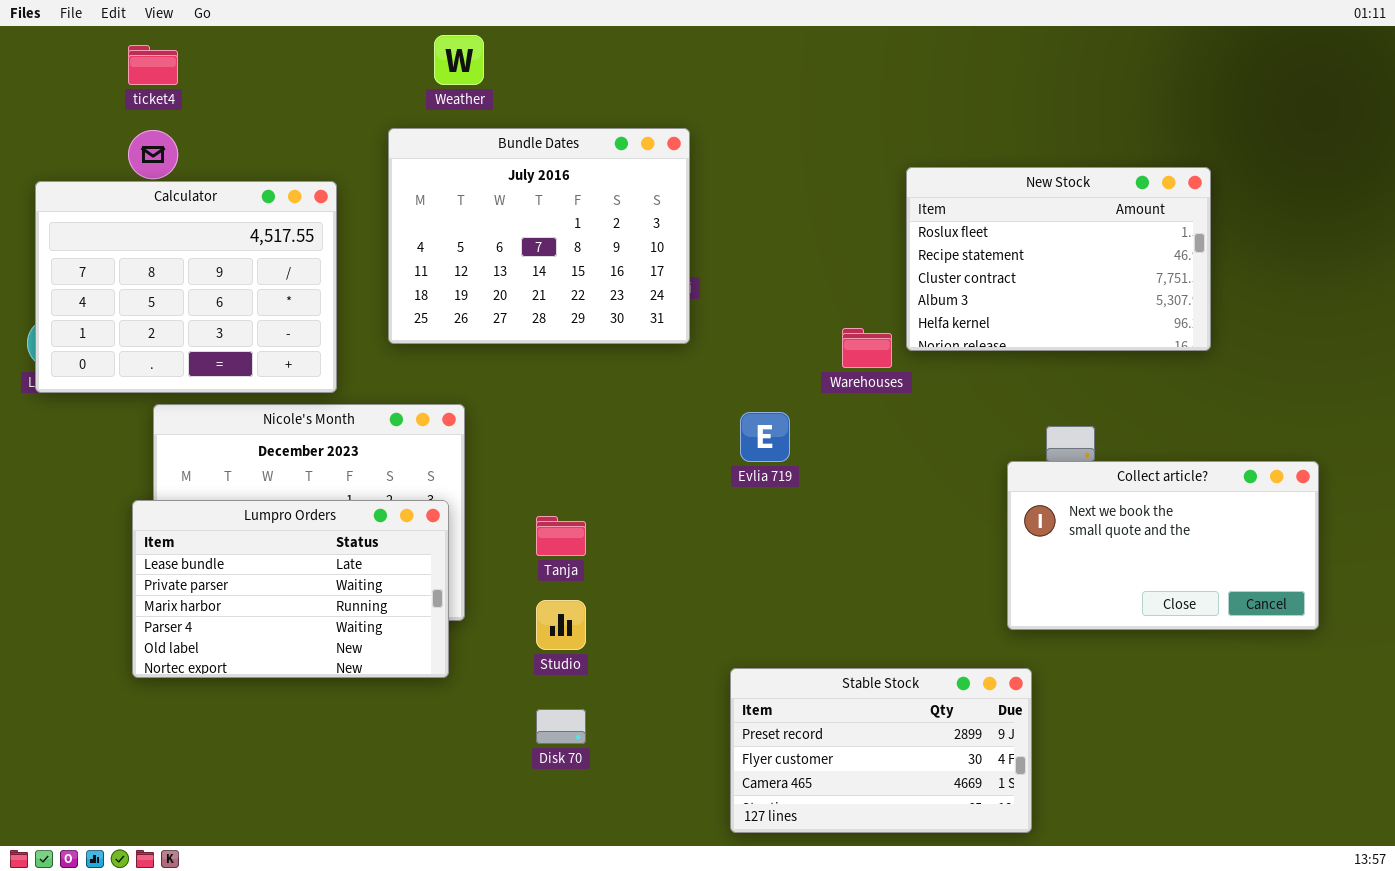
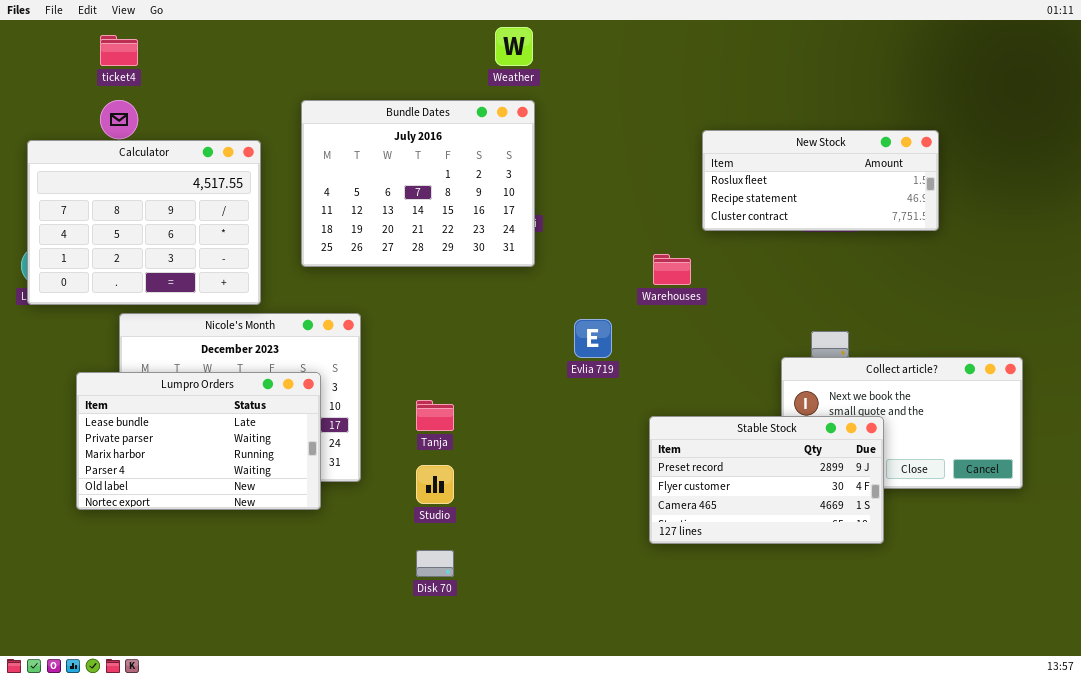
Weather: [434,35,484,85] -> [495,27,533,66], moved
New Stock: [906,167,1211,351] -> [702,130,939,231], resized
Lumpro Orders: [132,500,449,678] -> [76,372,321,510], moved
Stable Stock: [730,668,1032,833] -> [649,416,884,544], moved

